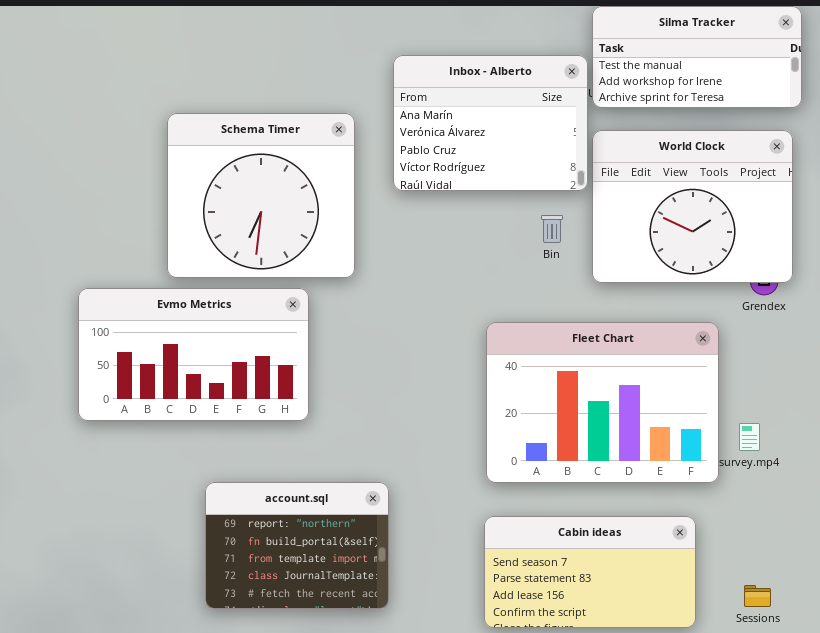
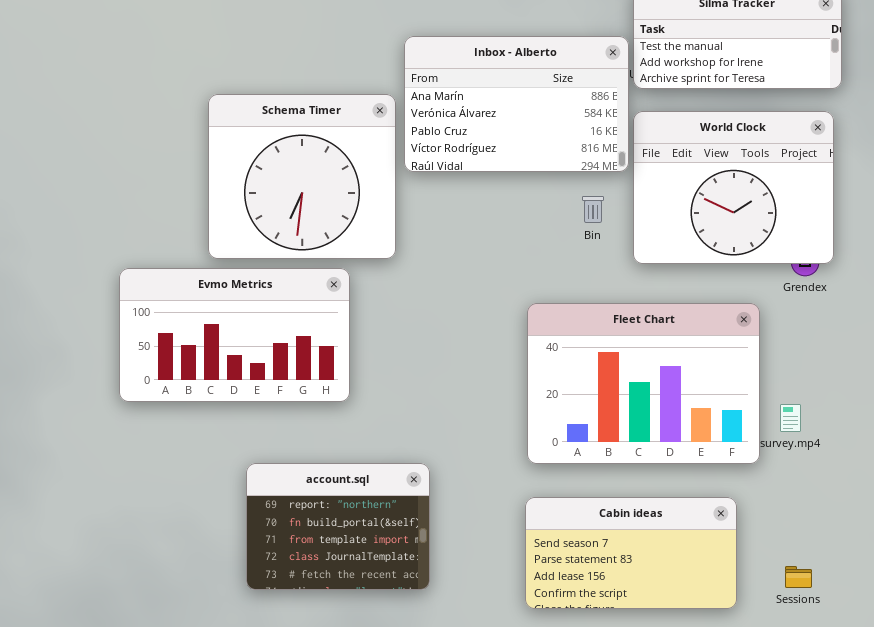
Inbox - Alberto: [393,55,588,191] -> [404,36,629,172], resized

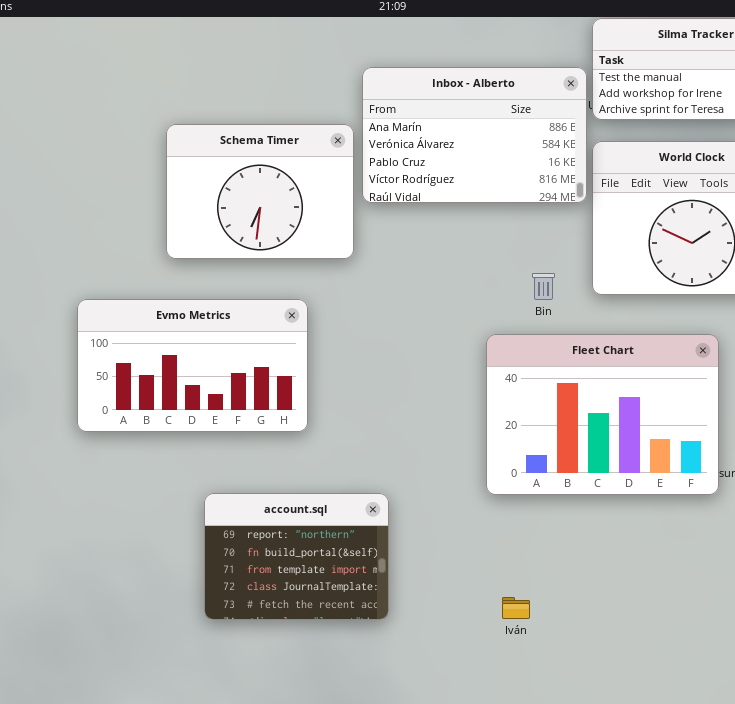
Schema Timer: [208,94,396,259] -> [166,124,354,259], resized
Bin: [582,196,604,223] -> [532,273,555,300], moved
Cabin ideas: [525,497,737,609] -> none, closed

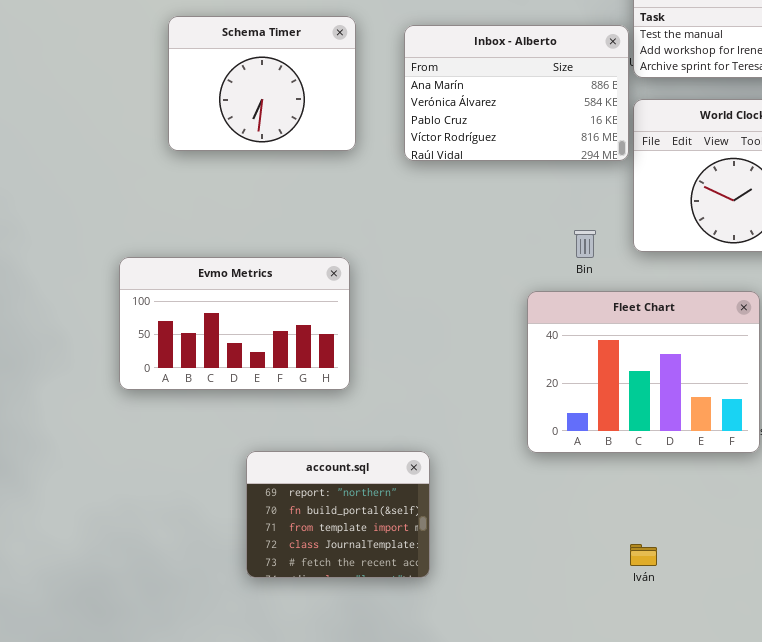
Schema Timer: [166,124,354,259] -> [168,16,356,151], moved
Iván: [502,597,530,619] -> [630,544,657,566], moved

